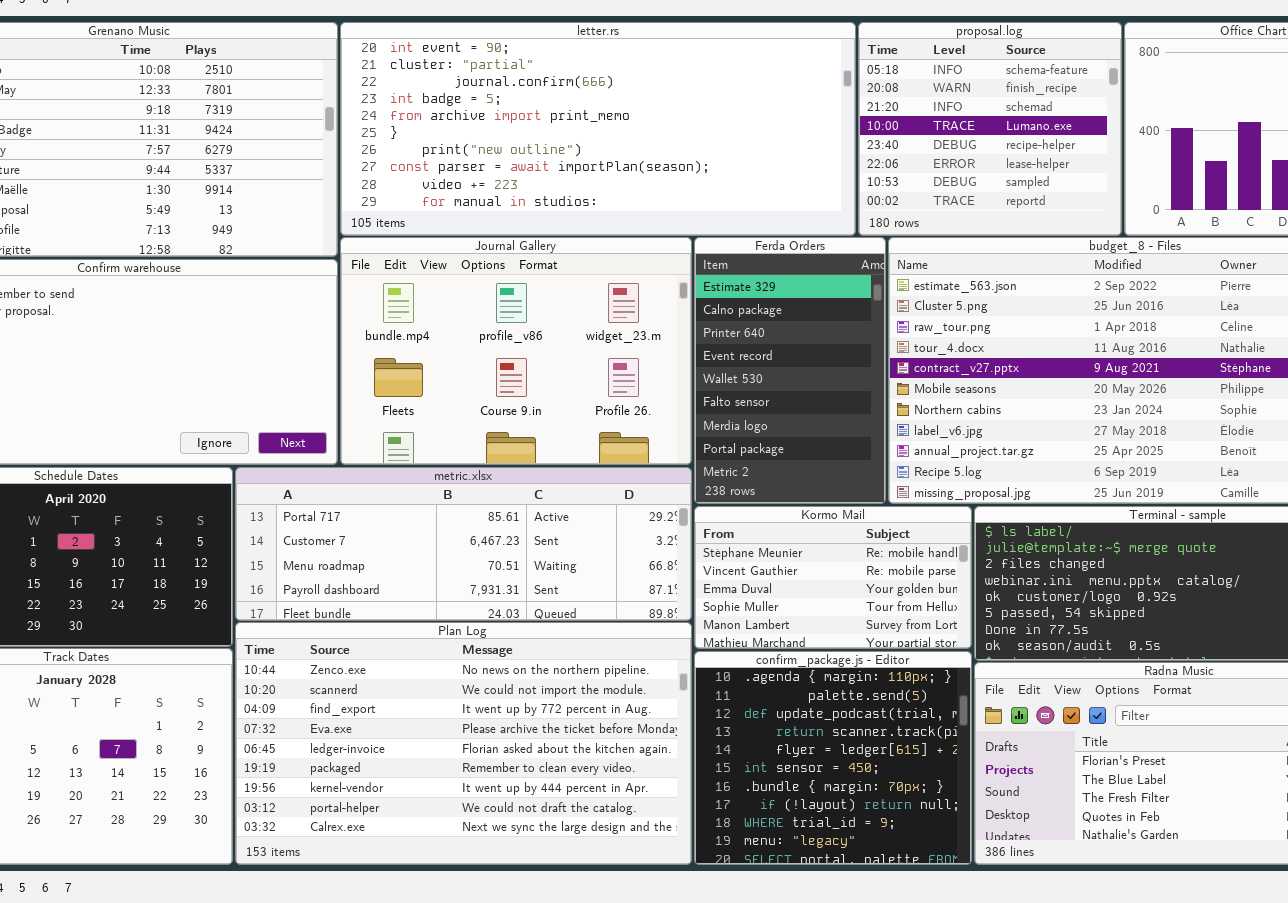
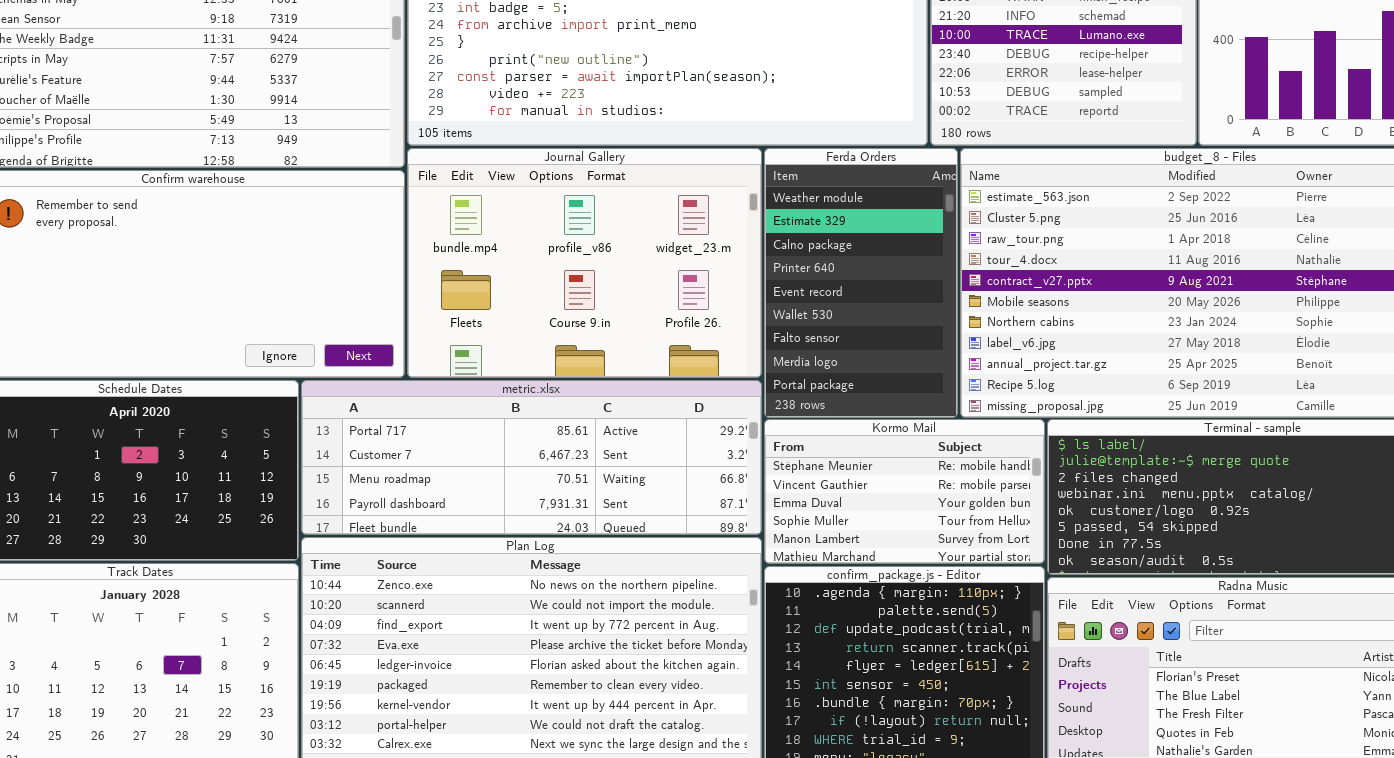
Ferda Orders: [694,237,886,504] -> [764,148,958,418], scrolled up 1 row

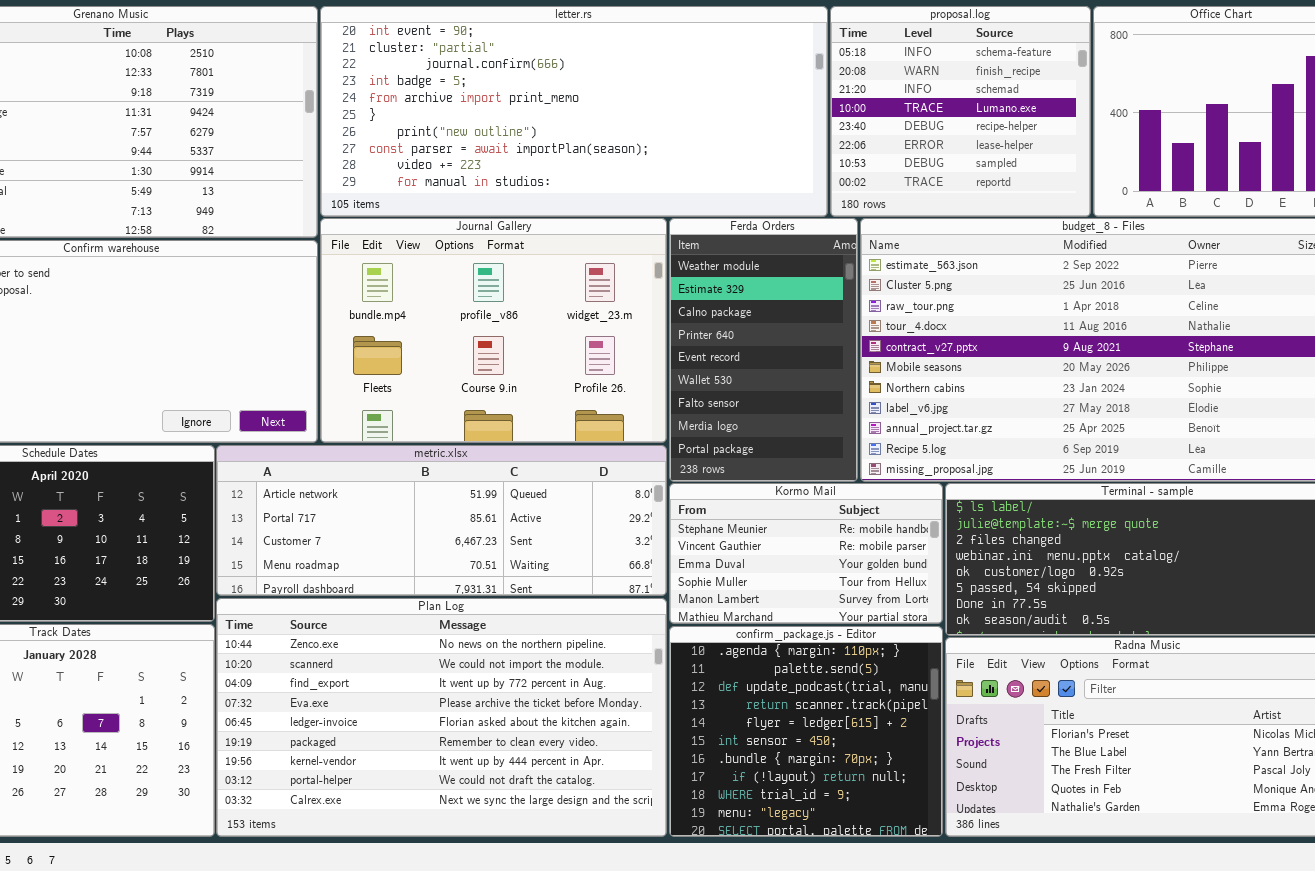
metric.xlsx: [301,380,762,535] -> [216,445,667,596], scrolled up 1 row

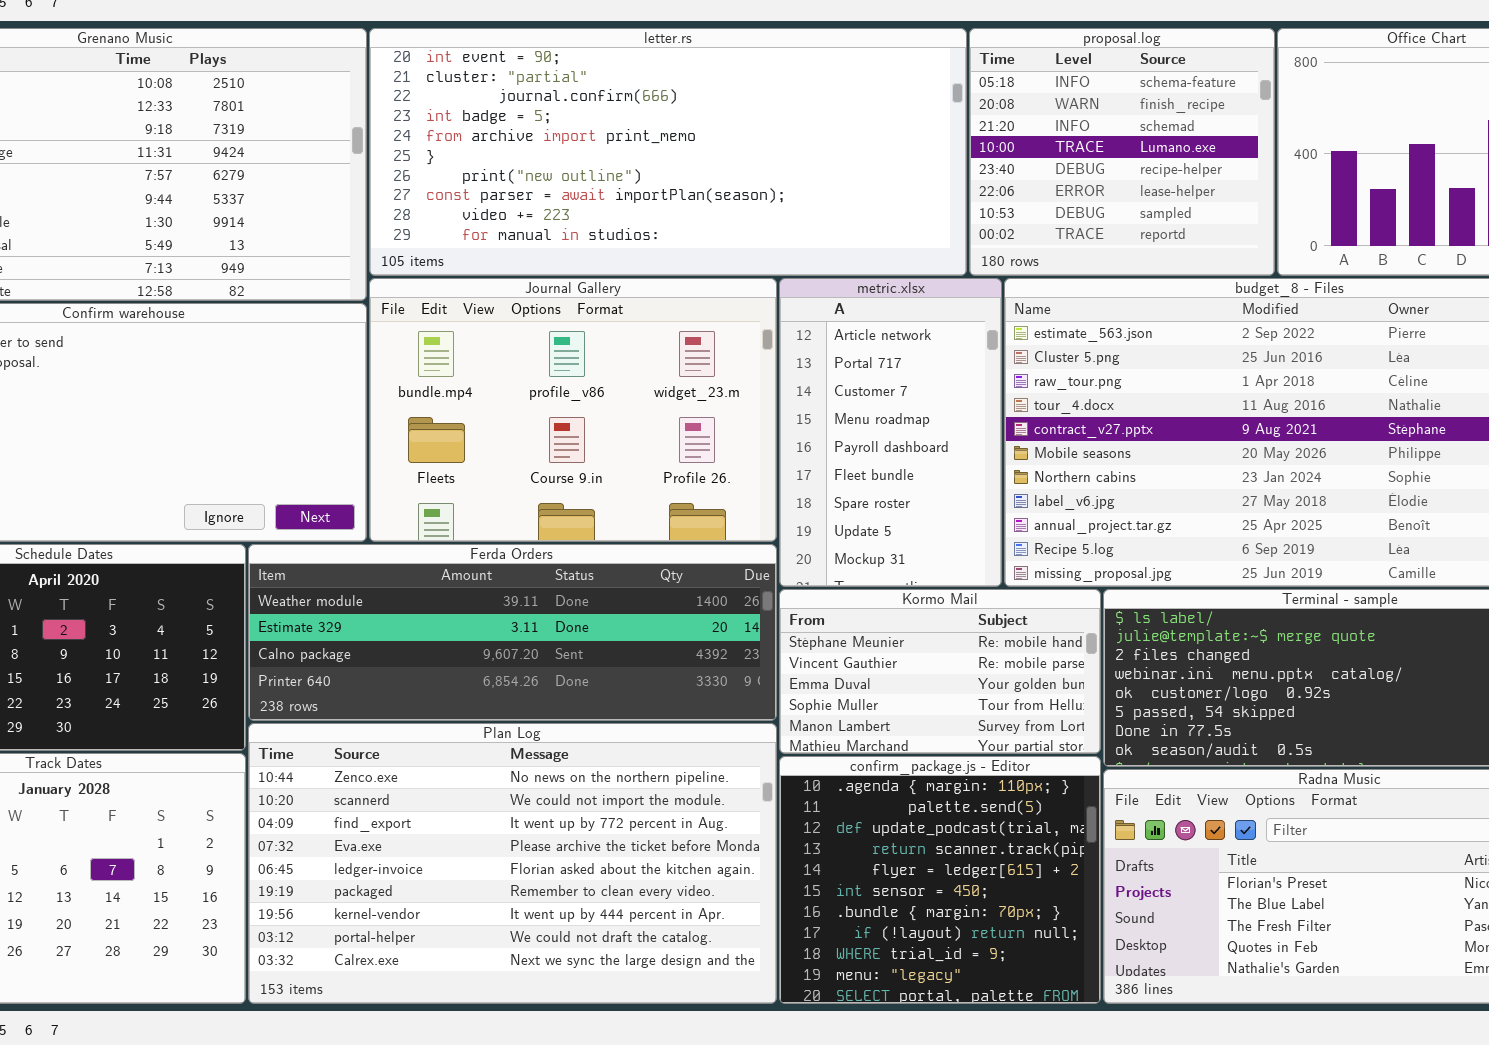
Ferda Orders: [669,218,858,482] -> [248,544,777,721], moved, resized
metric.xlsx: [216,445,667,596] -> [779,278,1002,587], moved, resized

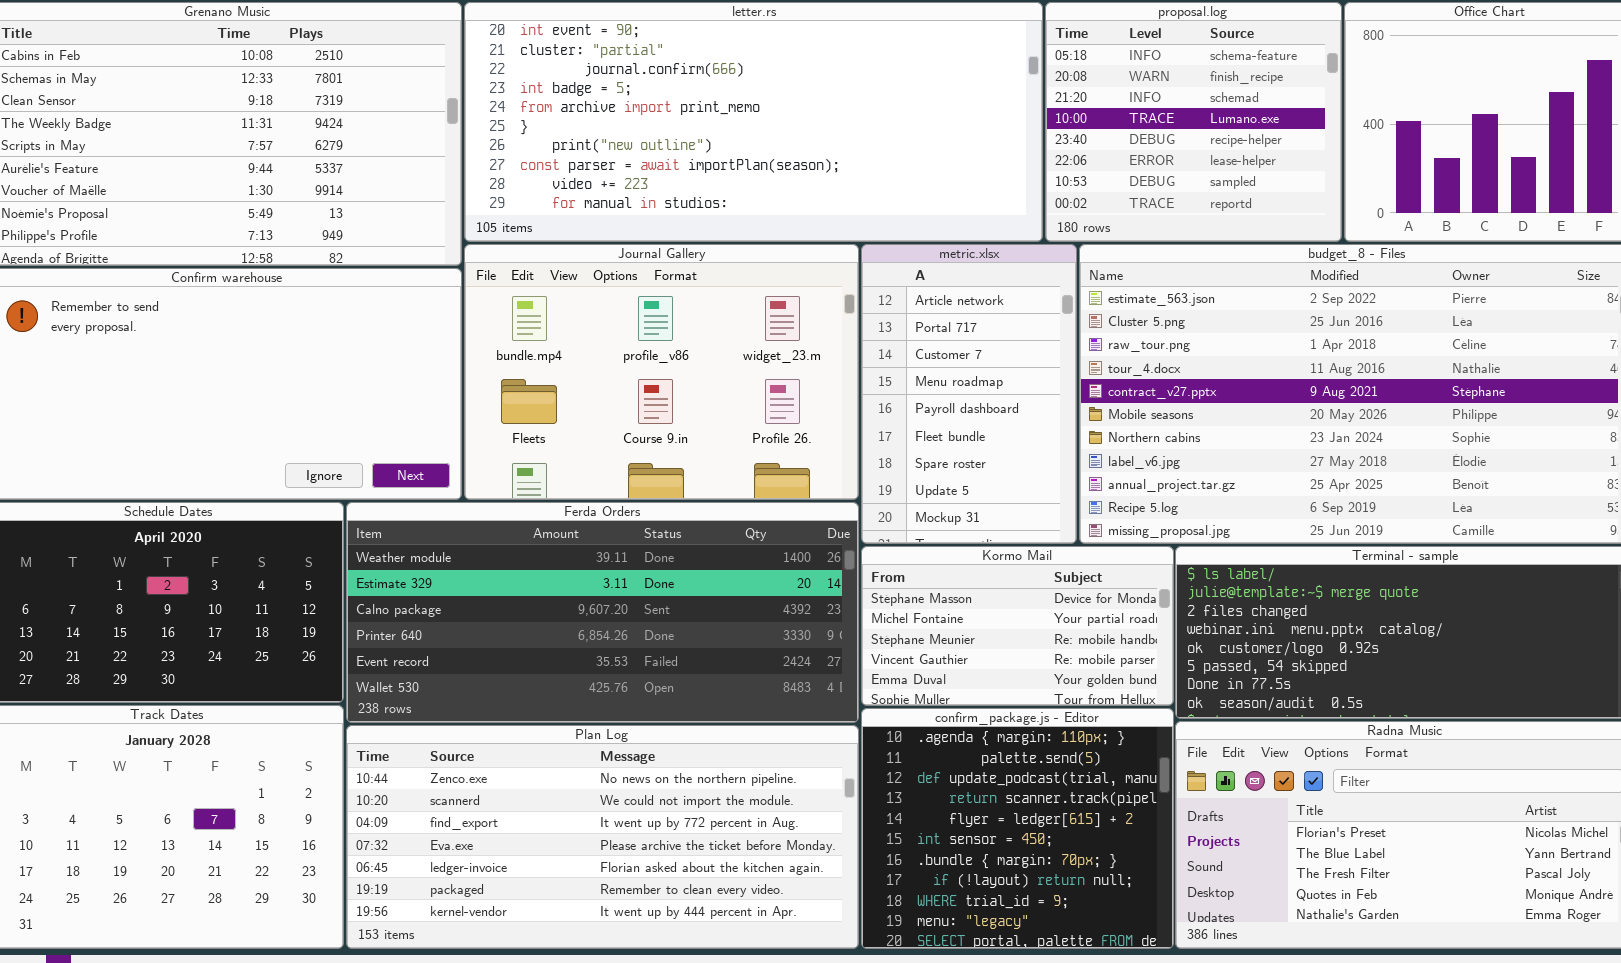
Ferda Orders: [248,544,777,721] -> [346,502,859,723], resized
Kormo Mail: [779,589,1101,754] -> [861,546,1174,706], scrolled up 2 rows
Plan Log: [248,723,777,1004] -> [346,725,859,949], resized

